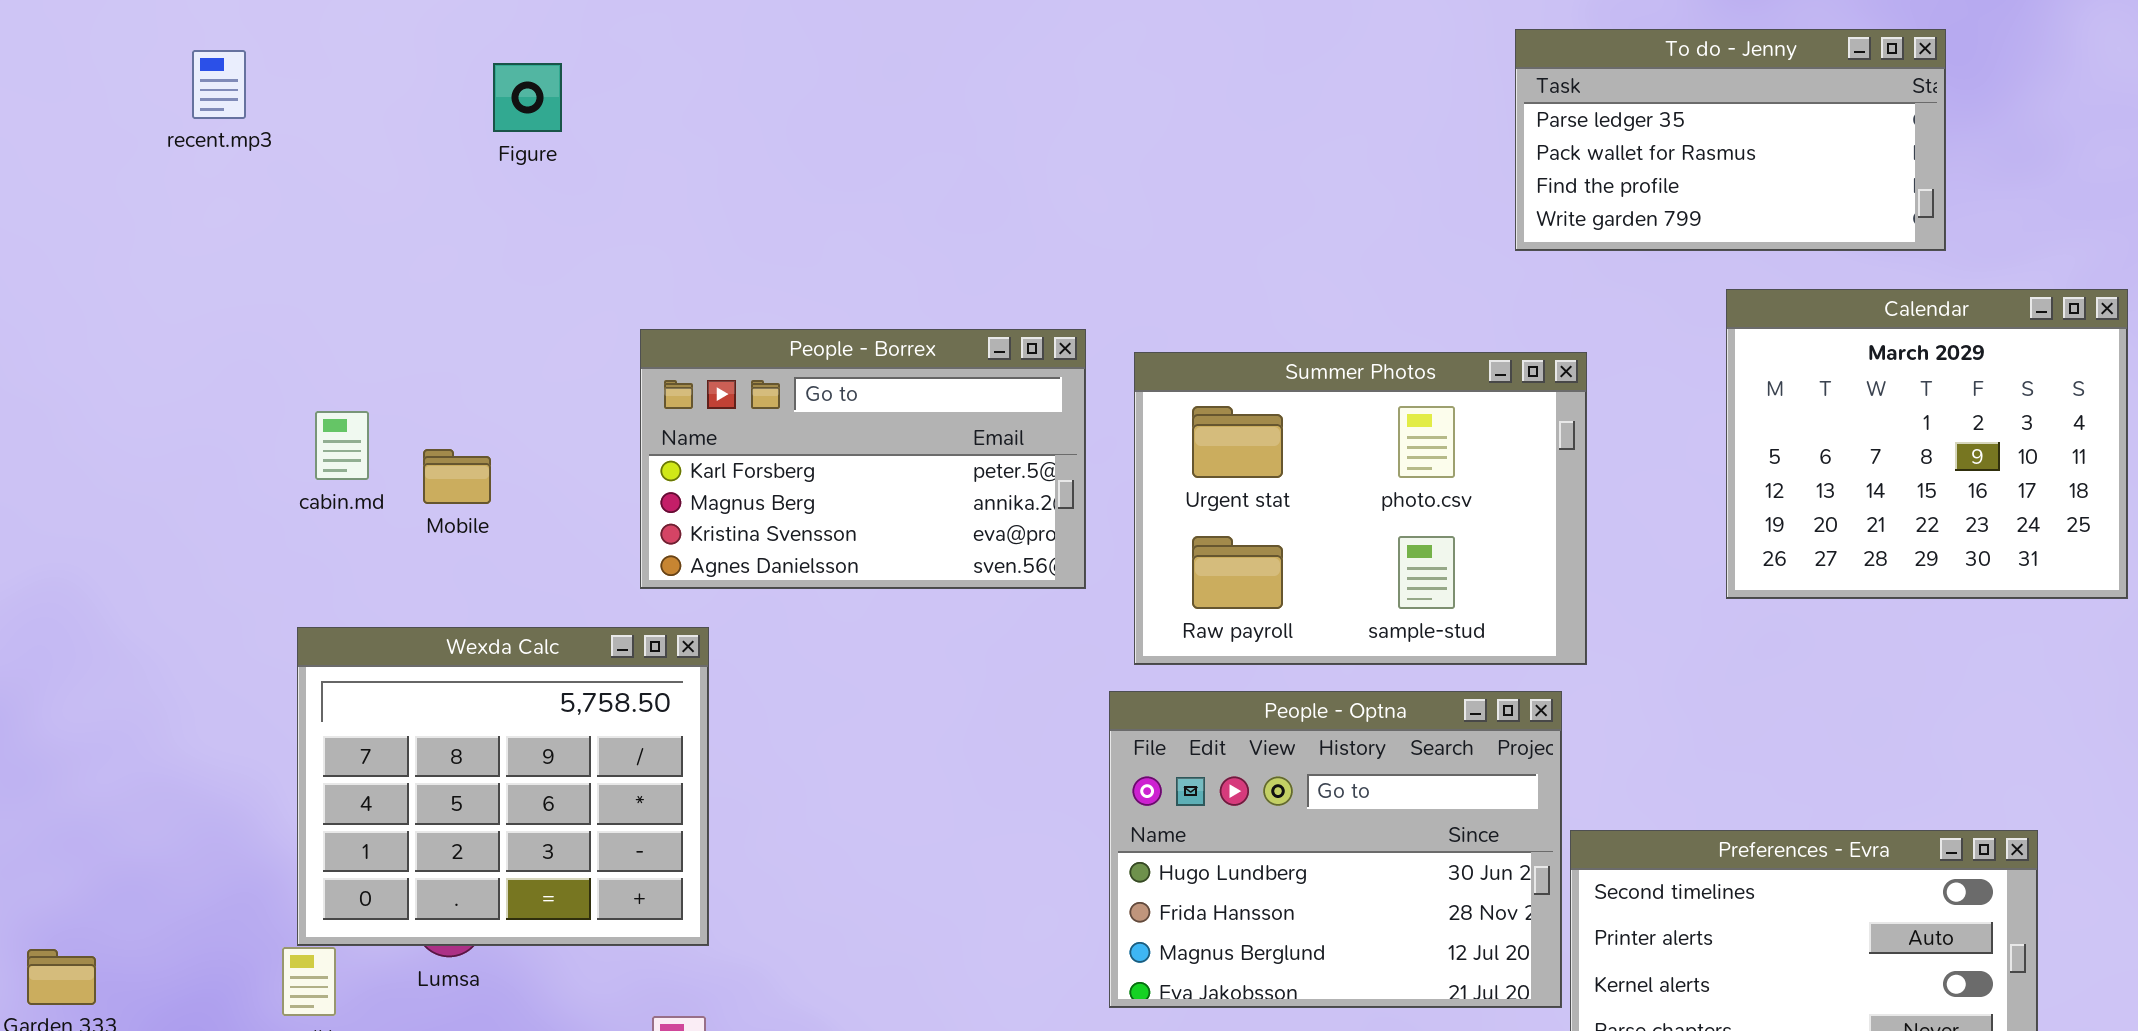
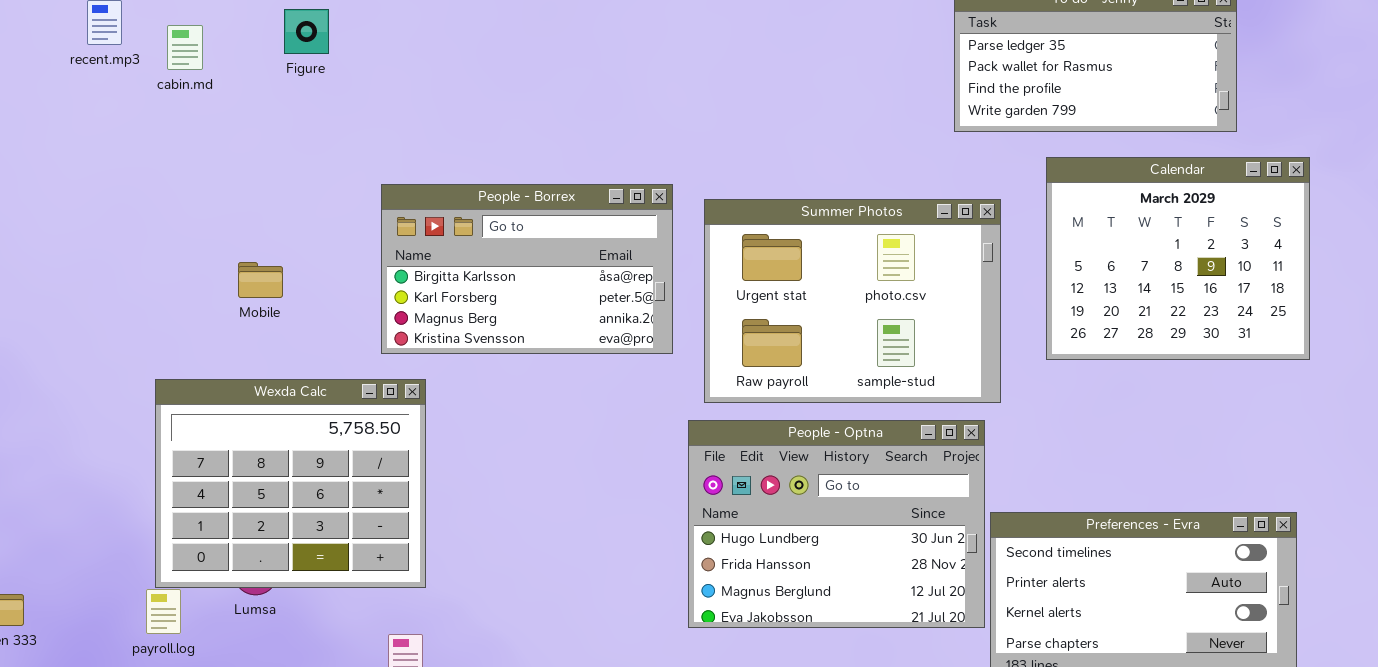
Calendar: [1726,289,2128,599] -> [1046,157,1310,360], moved
People - Borrex: [640,329,1086,589] -> [381,184,673,354], scrolled up 1 row
cabin.md: [315,411,369,480] -> [167,25,203,70], moved

